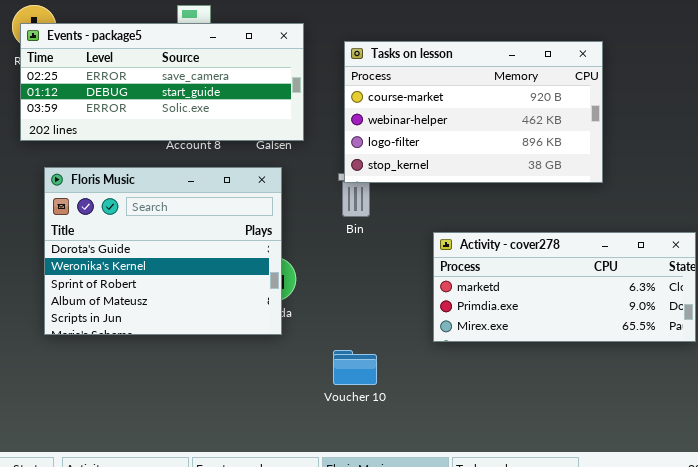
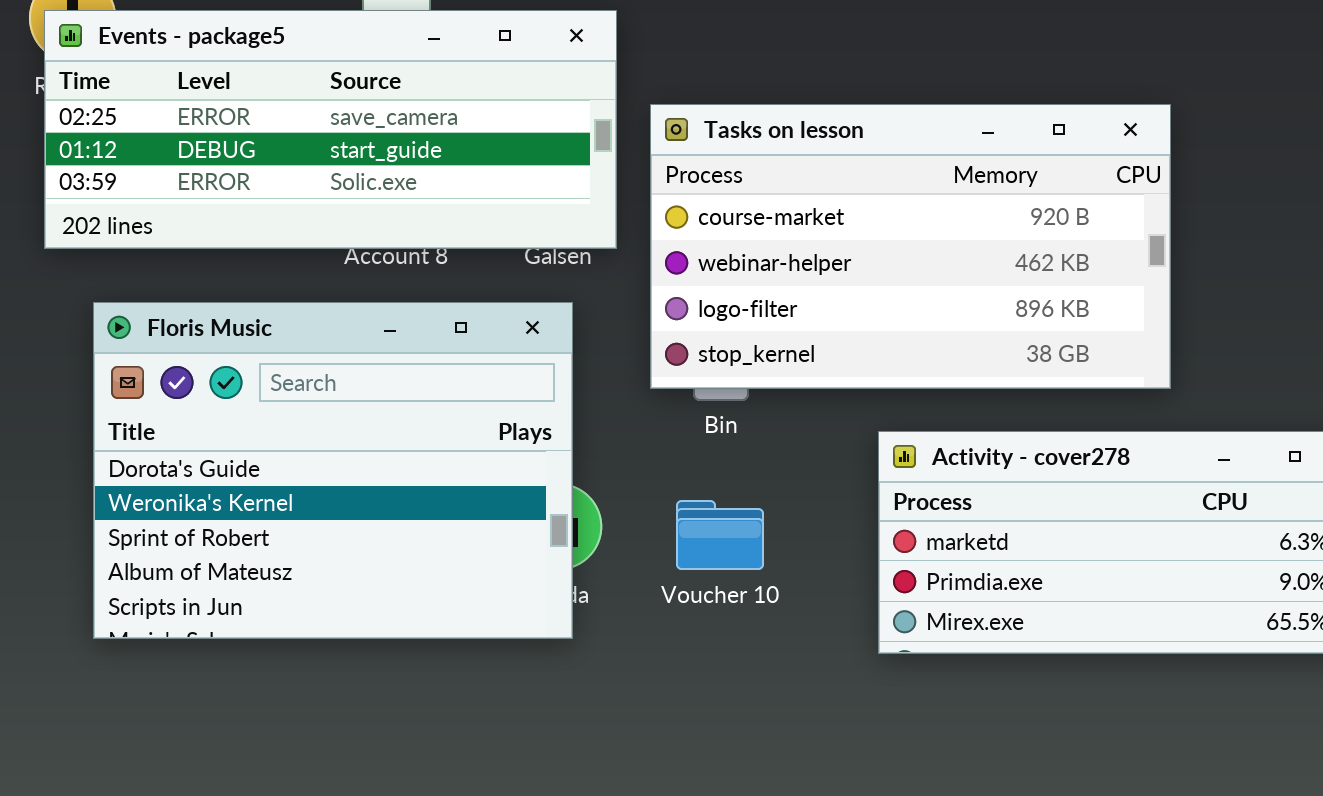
Tasks on lesson: [344,41,603,183] -> [650,104,1171,389], moved
Voucher 10: [333,350,377,385] -> [676,500,764,570], moved

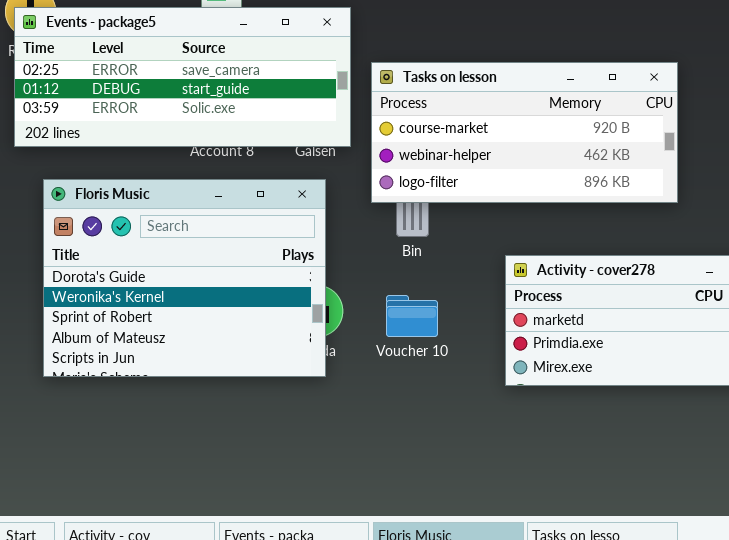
Tasks on lesson: [650,104,1171,389] -> [371,62,678,203], resized

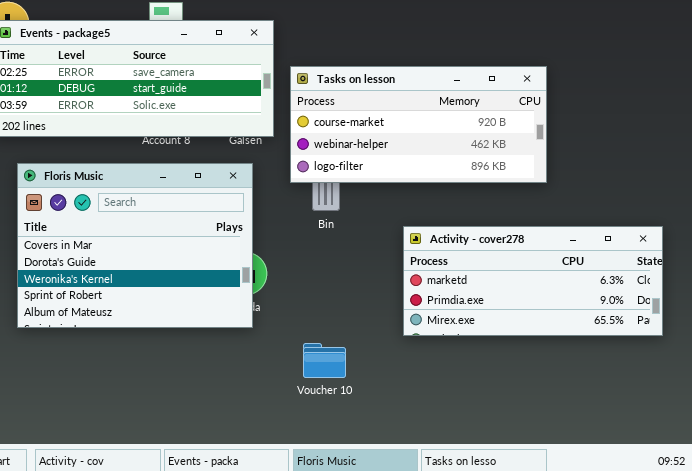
Floris Music: [43,179,326,377] -> [17,163,253,328], scrolled up 1 row
Voucher 10: [386,295,438,337] -> [303,343,346,378], moved

